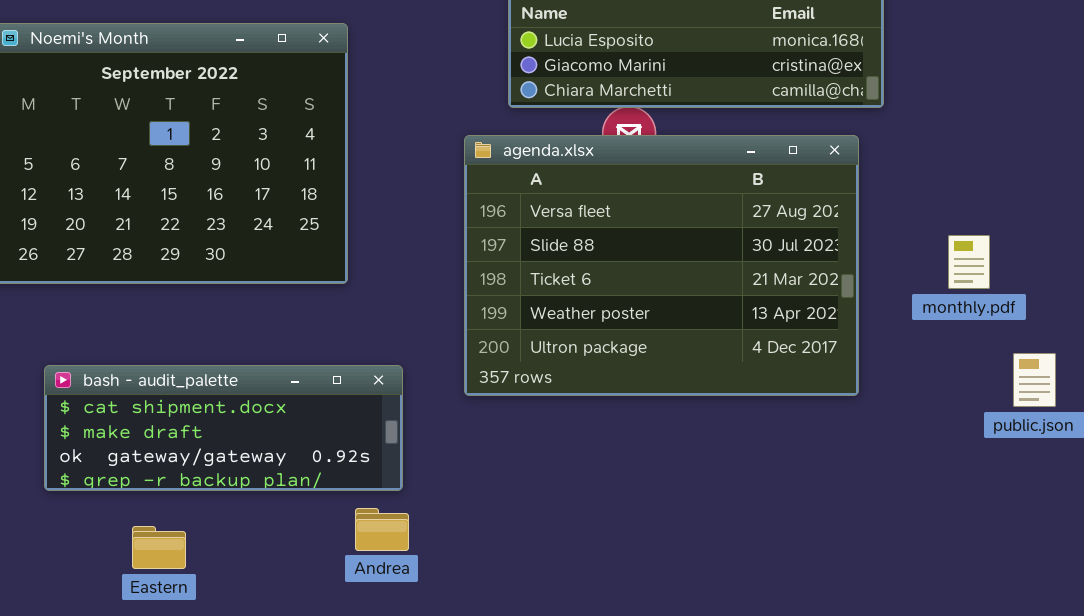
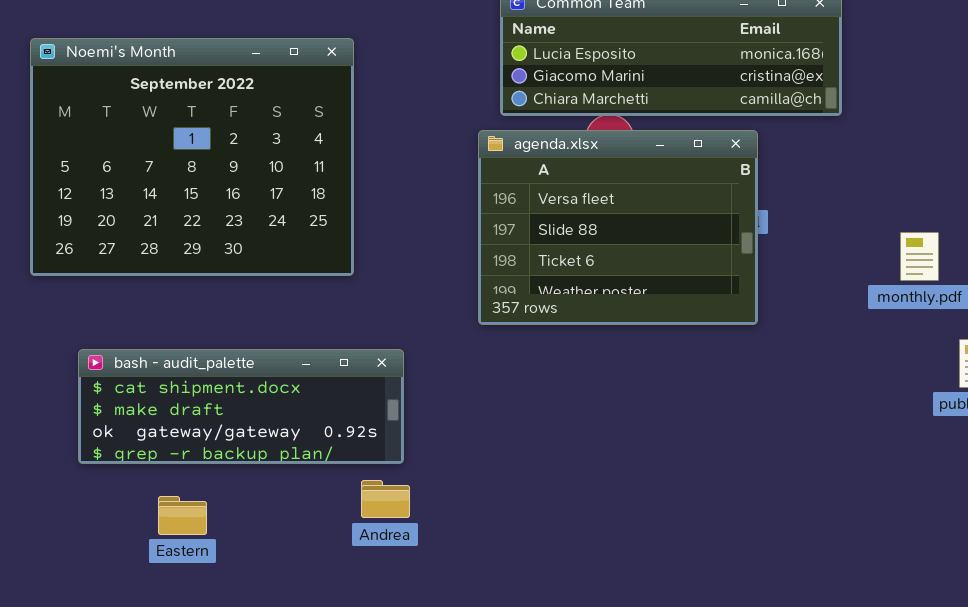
agenda.xlsx: [464,135,859,396] -> [478,130,758,325], moved, resized

